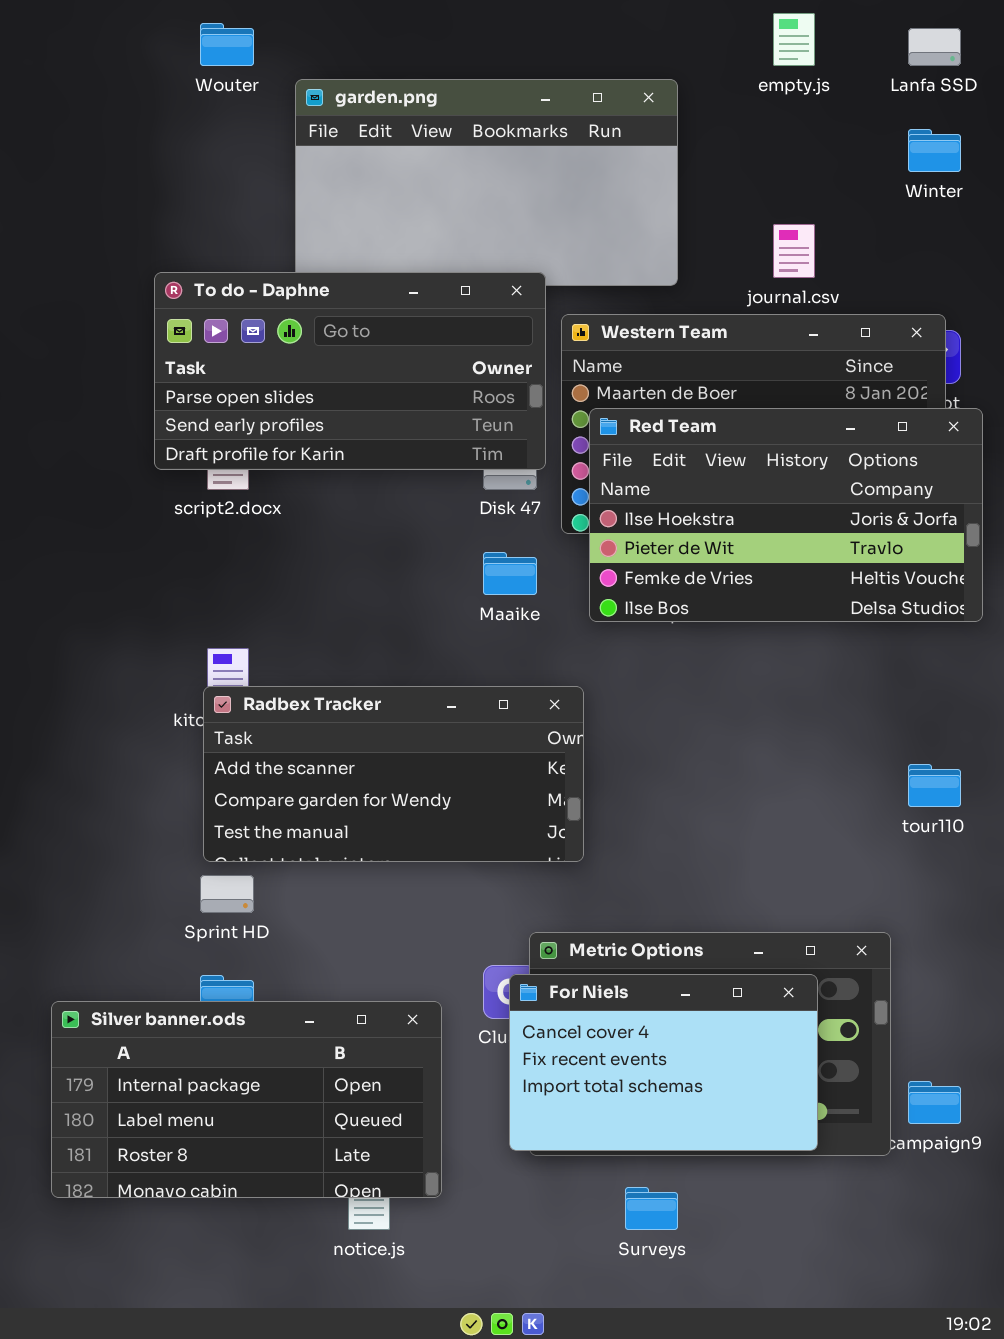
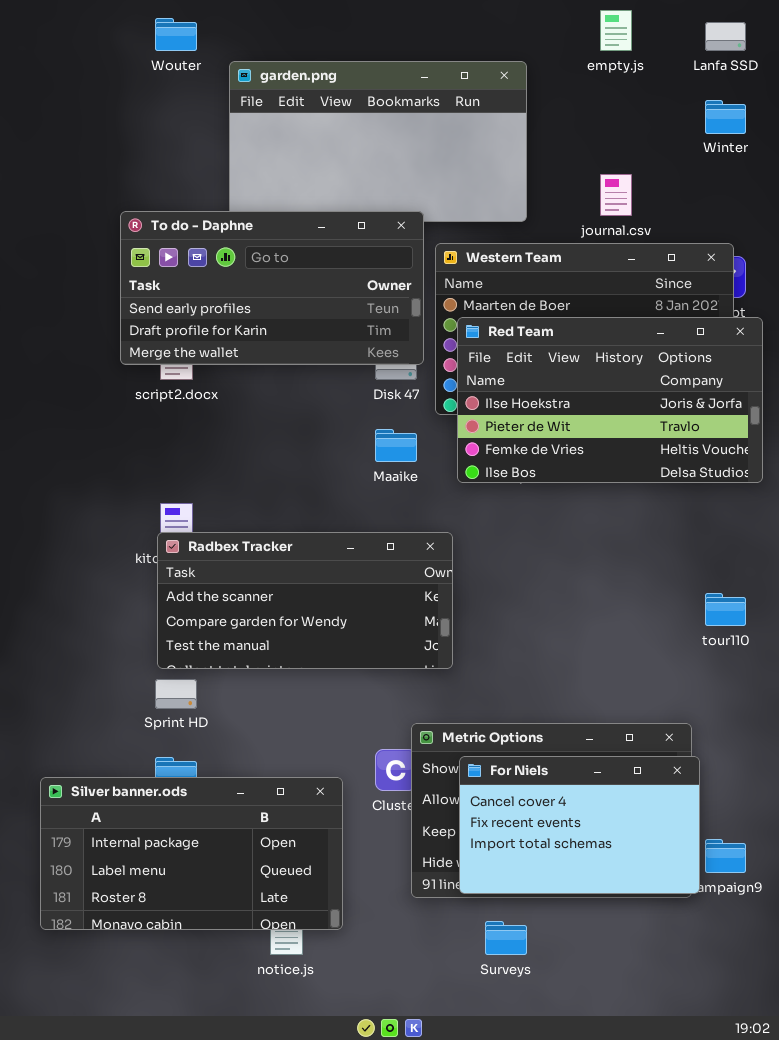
To do - Daphne: [154,272,546,470] -> [120,211,424,365], scrolled down 1 row
For Niels: [509,974,818,1151] -> [459,756,700,894], moved

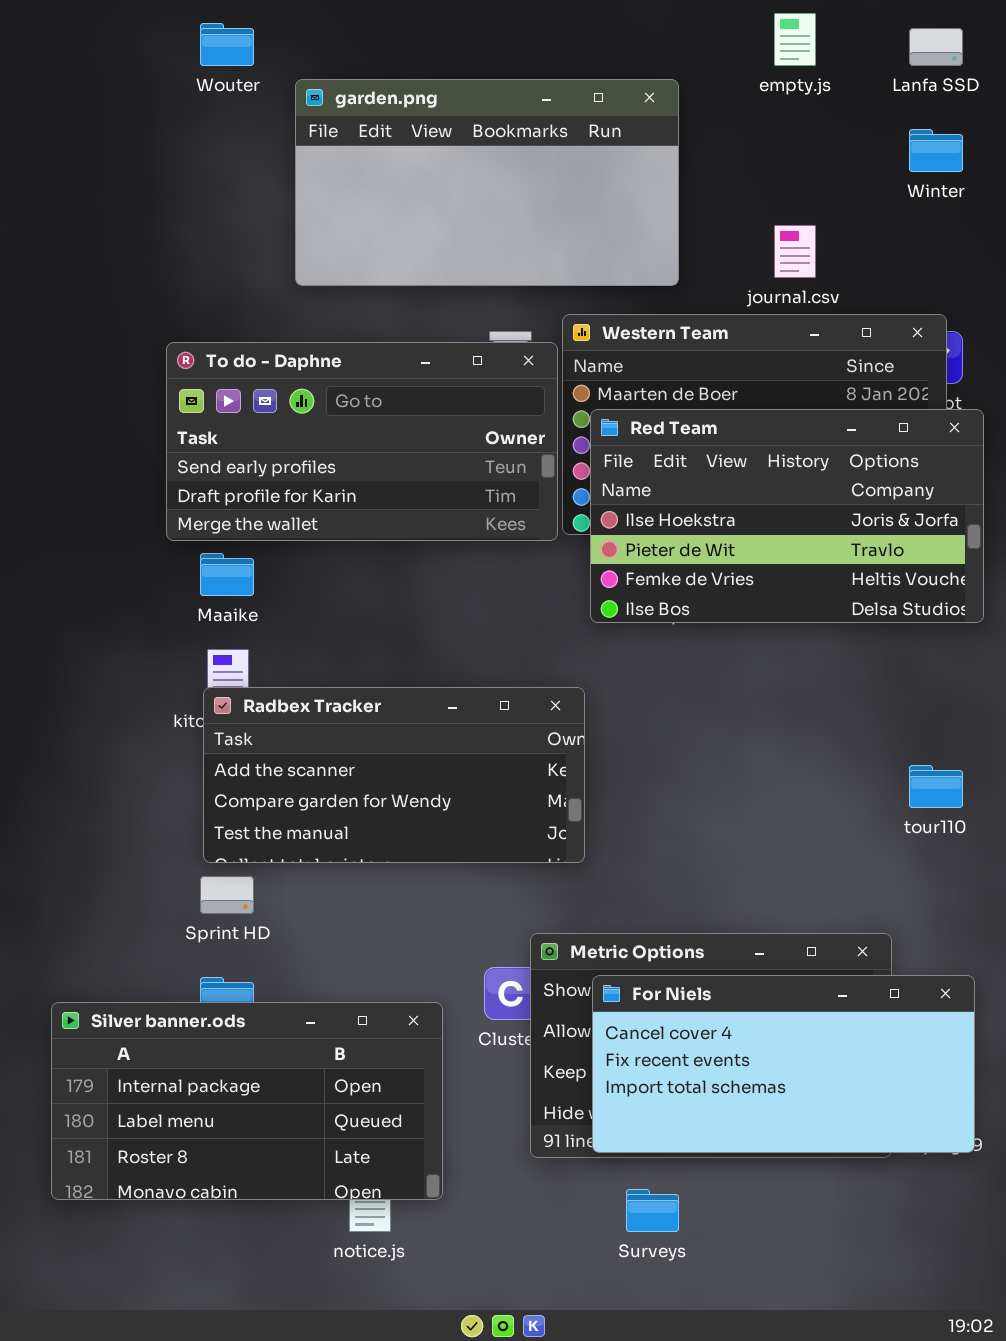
To do - Daphne: [120,211,424,365] -> [166,342,558,541], moved
Maaike: [375,429,417,462] -> [200,553,254,596], moved
For Niels: [459,756,700,894] -> [592,975,975,1153], resized

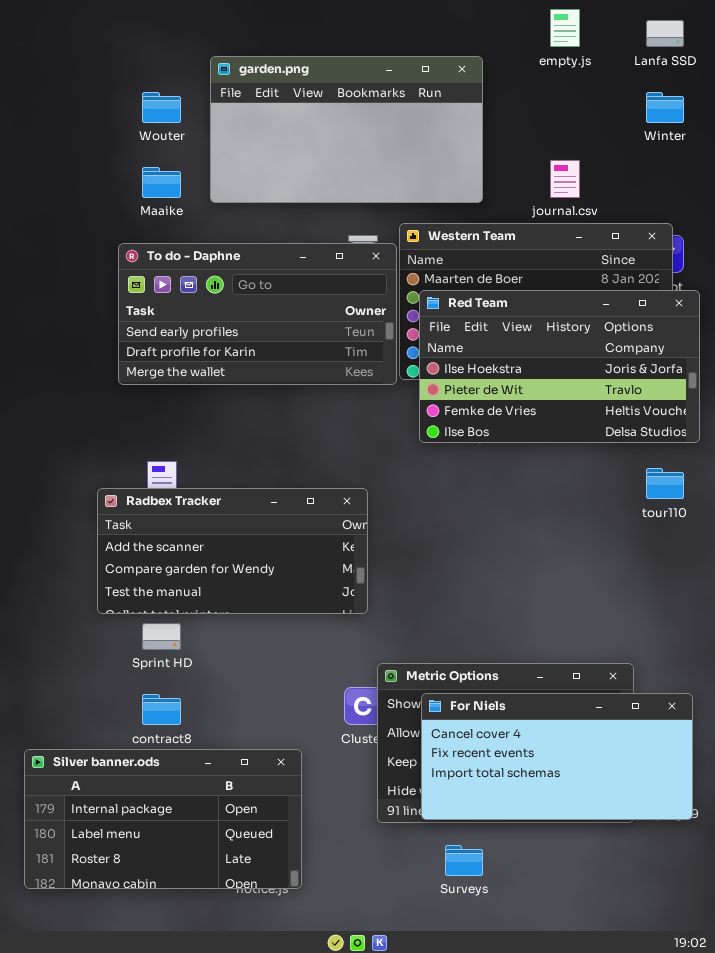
Wouter: [200,23,254,66] -> [142,92,181,123], moved
Maaike: [200,553,254,596] -> [142,167,181,198], moved
Radbex Tracker: [203,687,585,863] -> [97,488,368,614], moved
tour110: [909,765,963,808] -> [646,468,684,499], moved
Silver banner.ods: [51,1002,443,1200] -> [24,749,302,889], moved

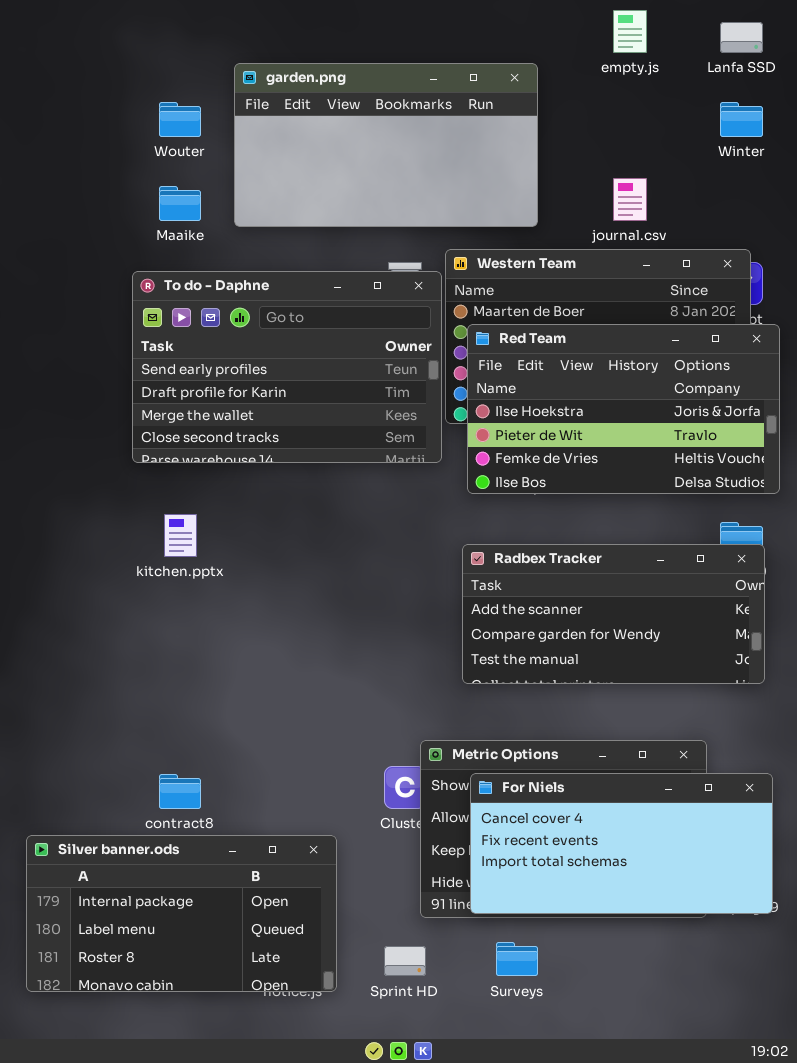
To do - Daphne: [118,243,397,385] -> [132,271,442,463], resized
Radbex Tracker: [97,488,368,614] -> [462,544,765,684], moved
Sprint HD: [142,623,181,650] -> [384,946,426,976], moved

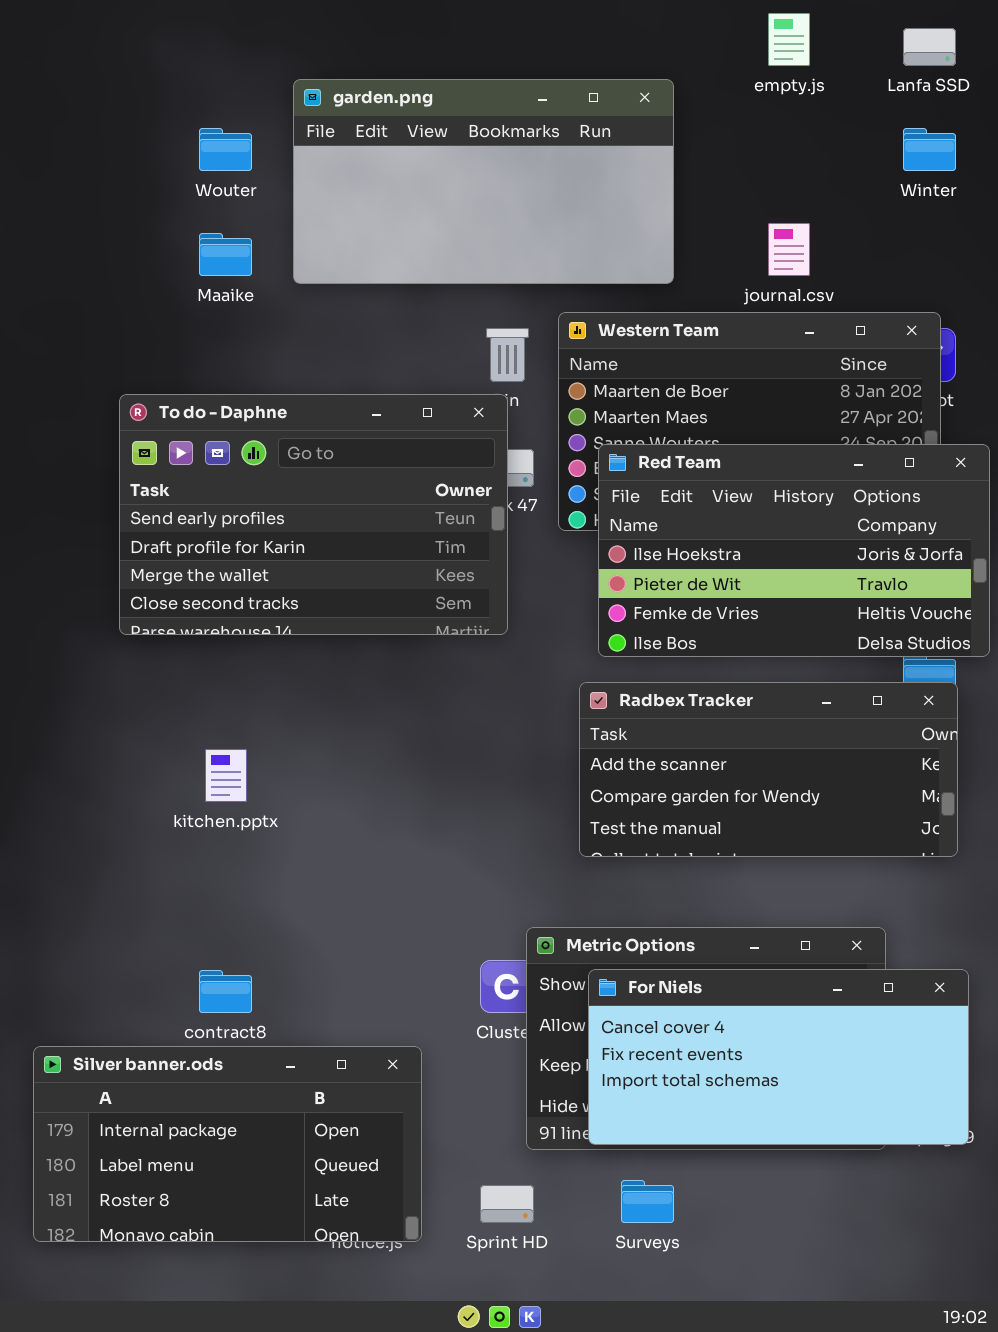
To do - Daphne: [132,271,442,463] -> [119,394,508,635], moved
Red Team: [467,324,780,494] -> [598,444,990,657], moved
kitchen.pptx: [164,514,197,557] -> [205,749,247,802], moved

